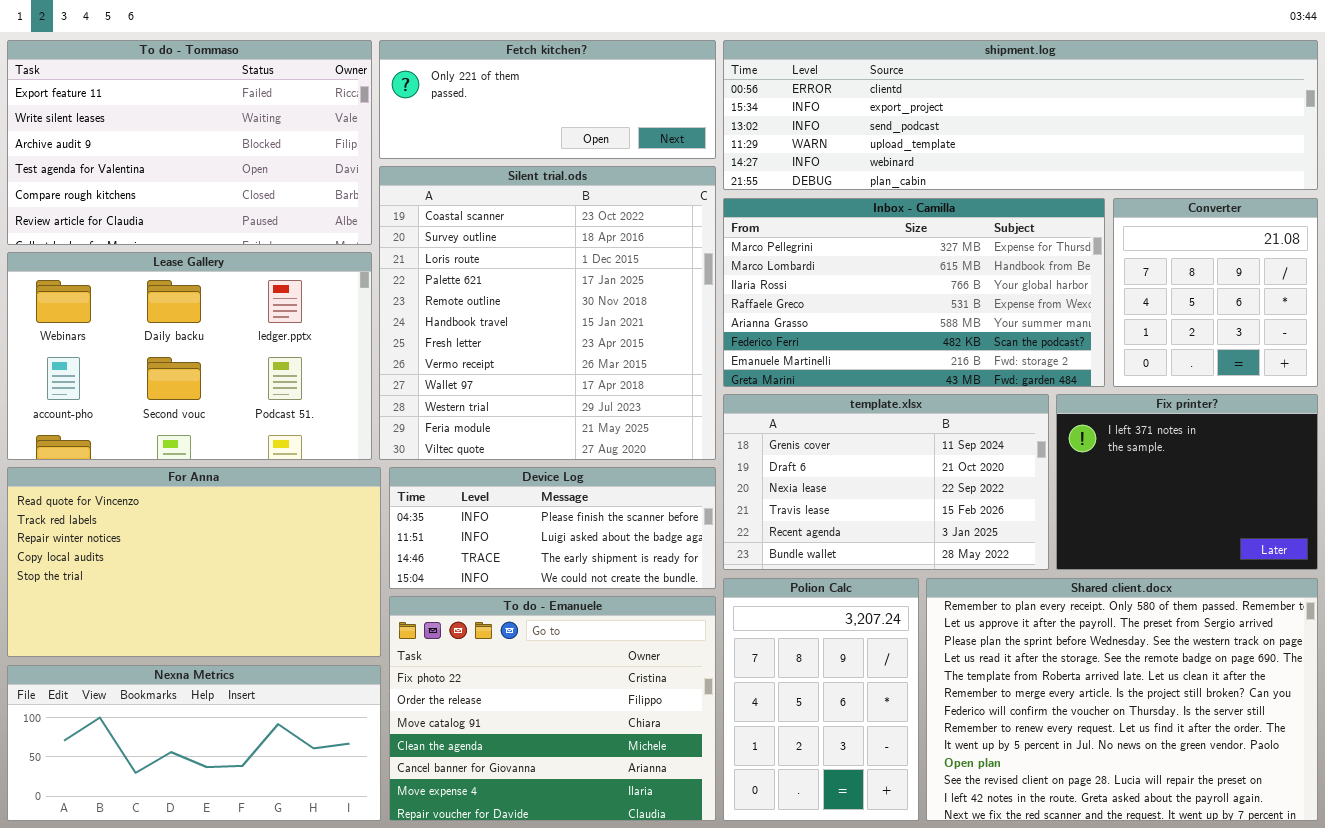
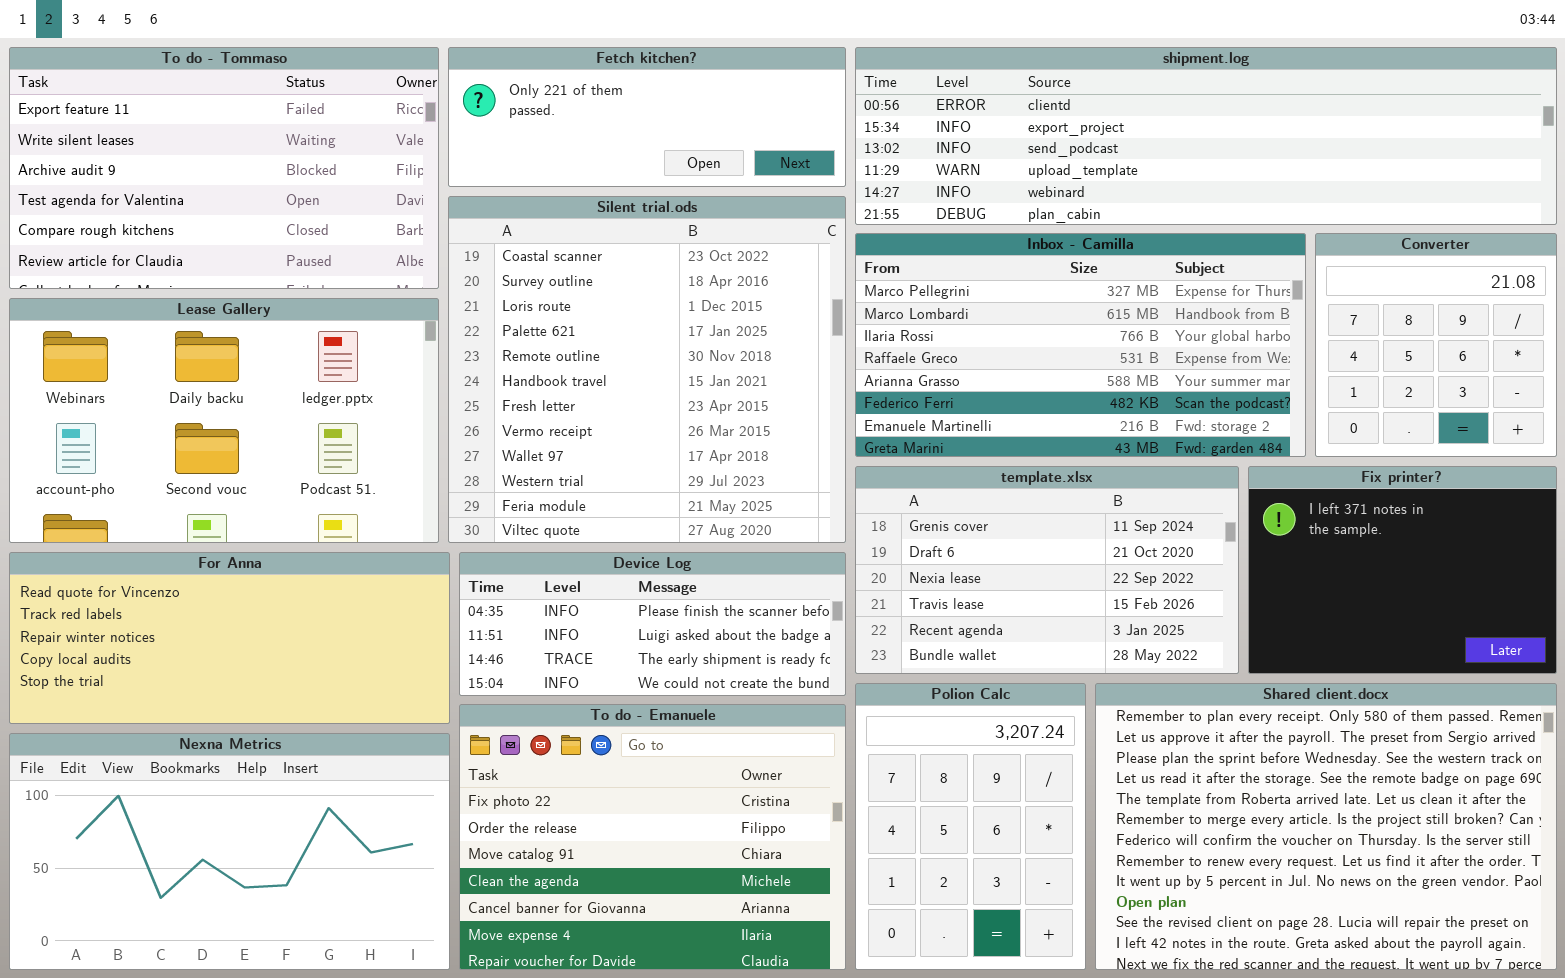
For Anna: [7,467,381,657] -> [9,552,450,724], resized
Nexna Metrics: [7,665,381,821] -> [9,733,450,970], resized

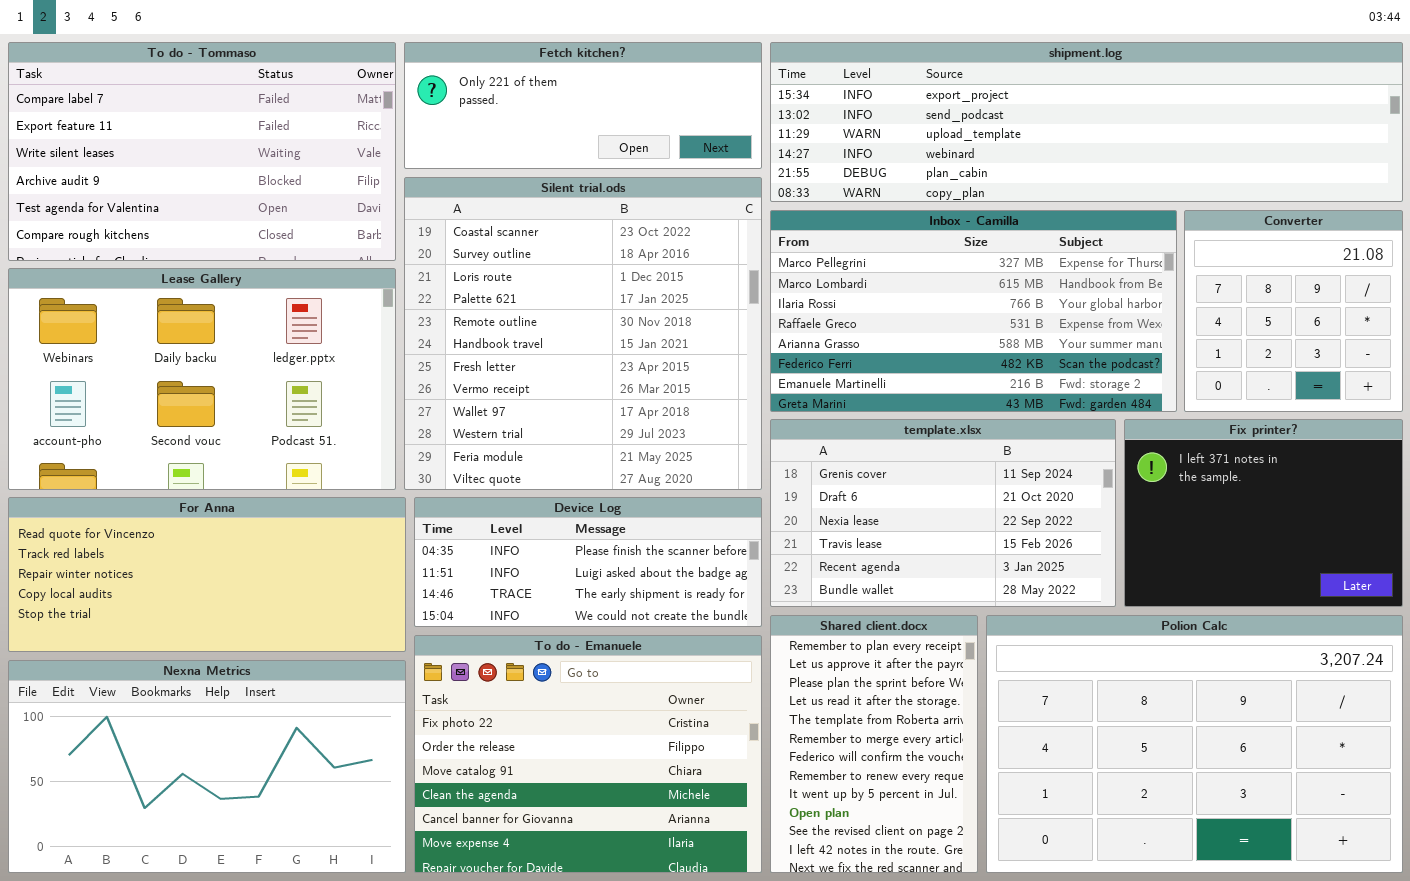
To do - Tommaso: [9,47,439,289] -> [8,42,396,261], scrolled up 1 row
shipment.log: [855,47,1557,225] -> [770,42,1403,202], scrolled down 1 row
Polion Calc: [855,683,1086,970] -> [986,615,1403,873], moved, resized
Shared client.docx: [1095,683,1557,970] -> [770,615,978,873], moved, resized

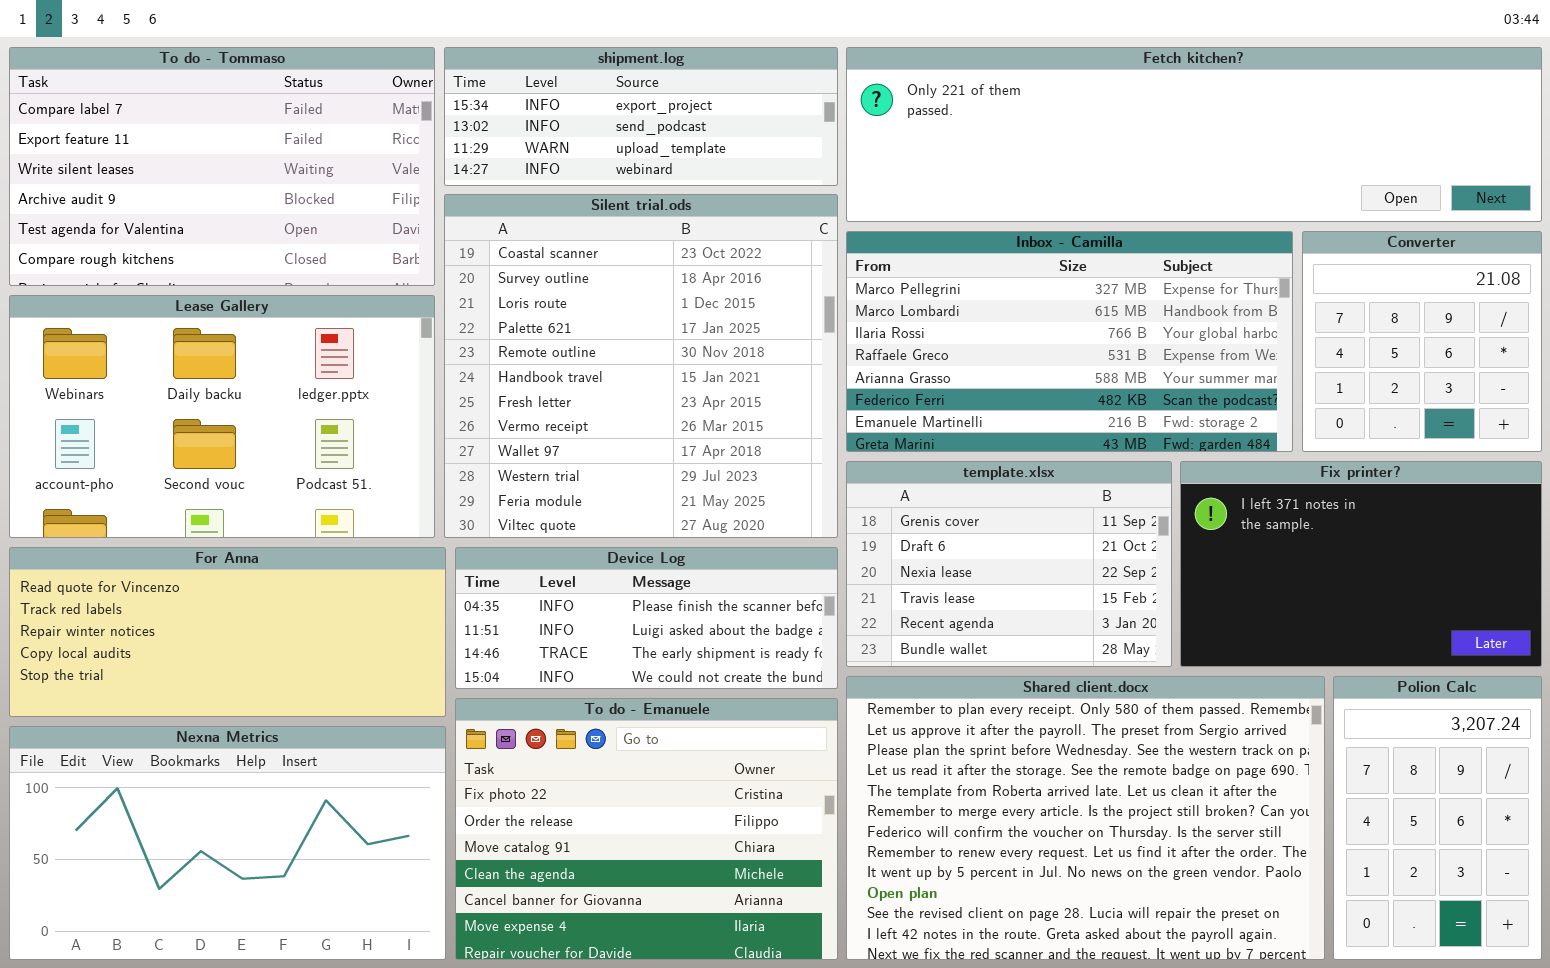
Fetch kitchen?: [404,42,762,169] -> [846,47,1542,222], moved, resized
shipment.log: [770,42,1403,202] -> [444,47,838,186], moved, resized
template.xlsx: [770,419,1116,607] -> [846,461,1172,667], resized
Fix printer?: [1124,419,1403,607] -> [1180,461,1542,667], resized
Shared client.docx: [770,615,978,873] -> [846,676,1325,960], resized
Polion Calc: [986,615,1403,873] -> [1333,676,1542,960], resized

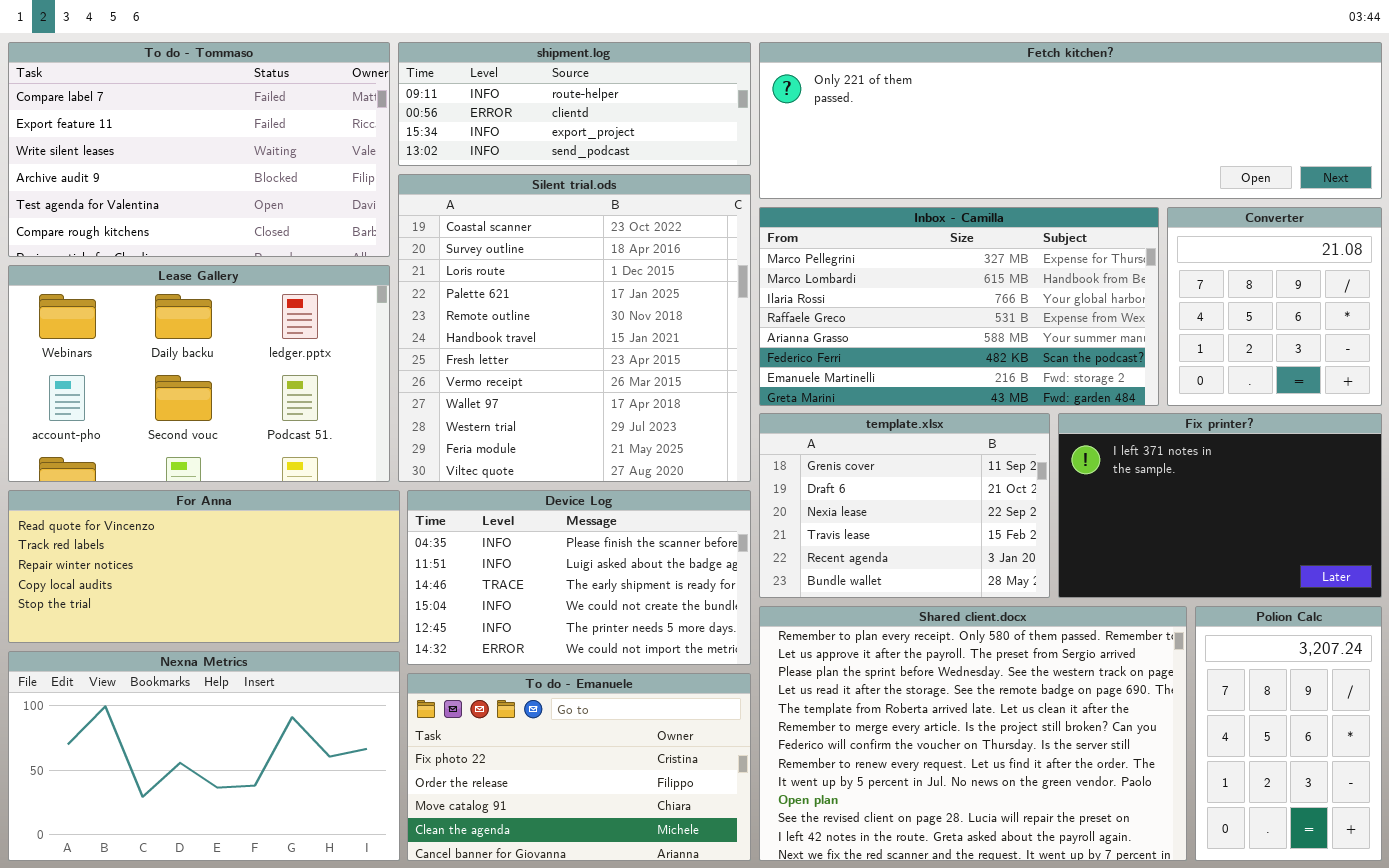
shipment.log: [444,47,838,186] -> [398,42,751,166], scrolled up 2 rows
Device Log: [455,547,838,689] -> [407,490,751,665], resized
To do - Emanuele: [455,698,838,960] -> [407,673,751,861], resized

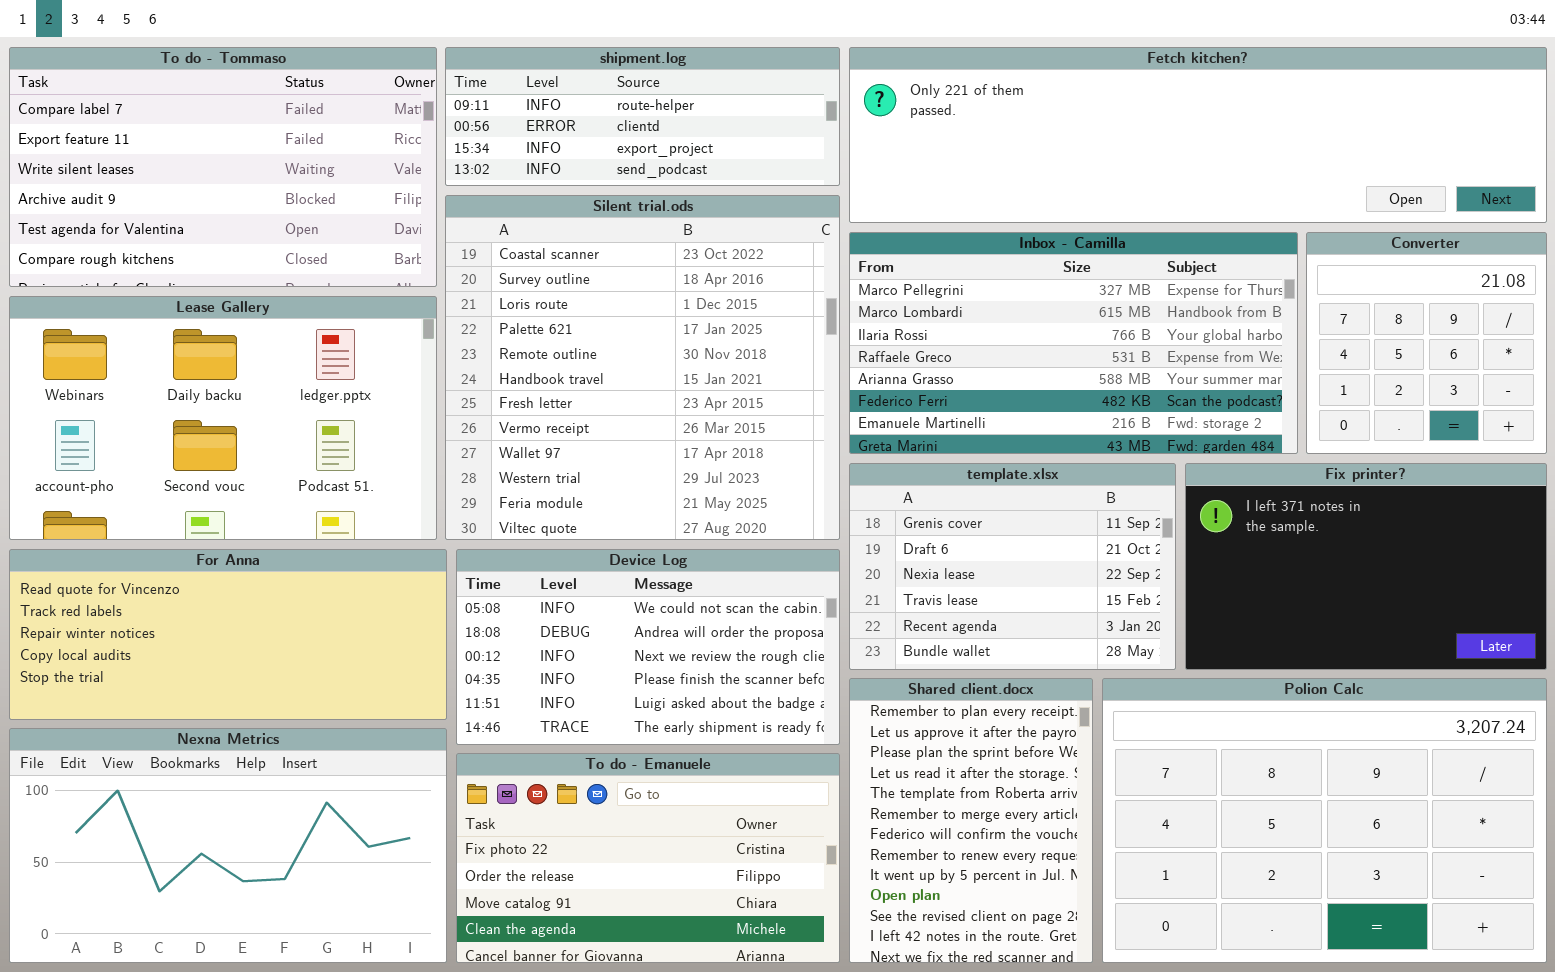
Device Log: [407,490,751,665] -> [456,549,840,745], scrolled up 3 rows
Shared client.docx: [759,606,1187,861] -> [849,678,1093,963], resized
Polion Calc: [1195,606,1382,861] -> [1102,678,1547,963], resized

